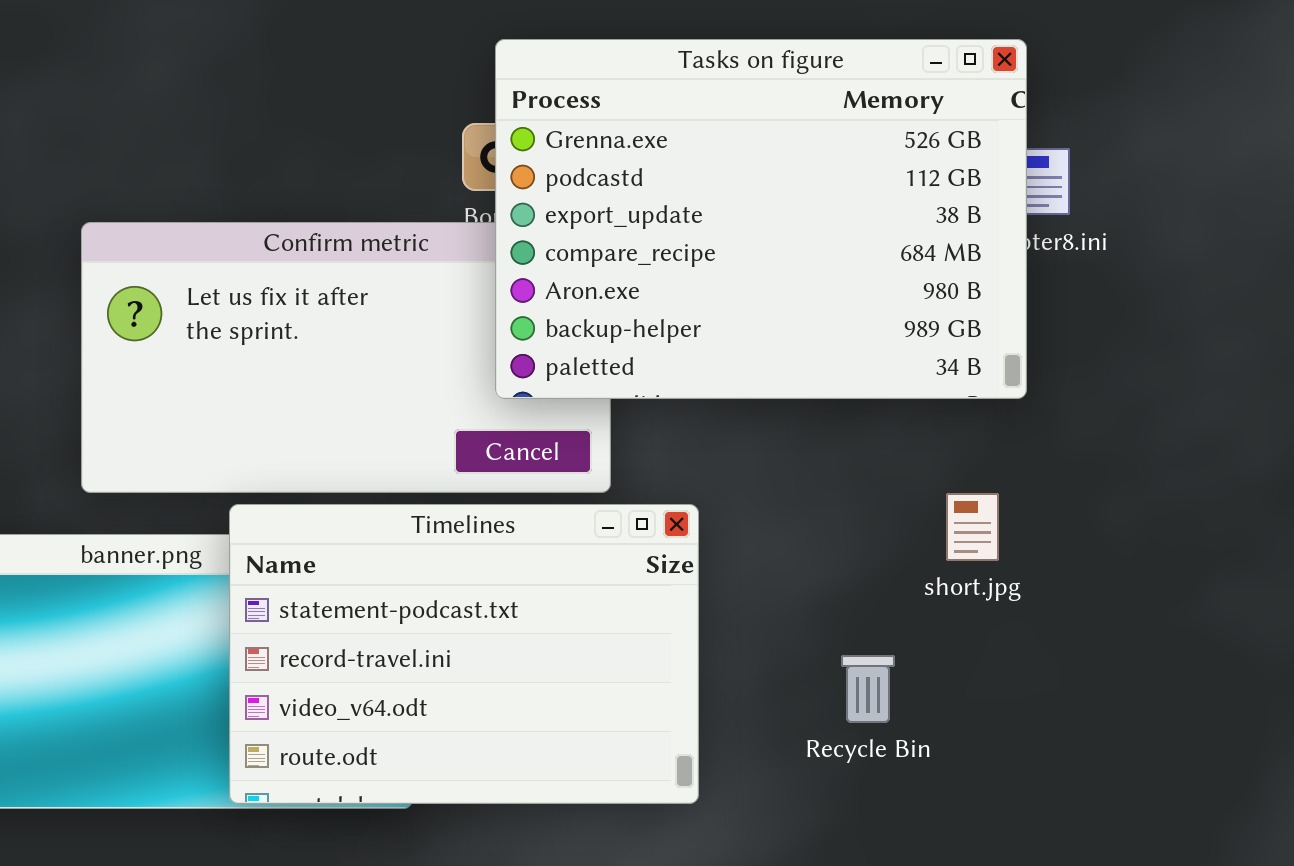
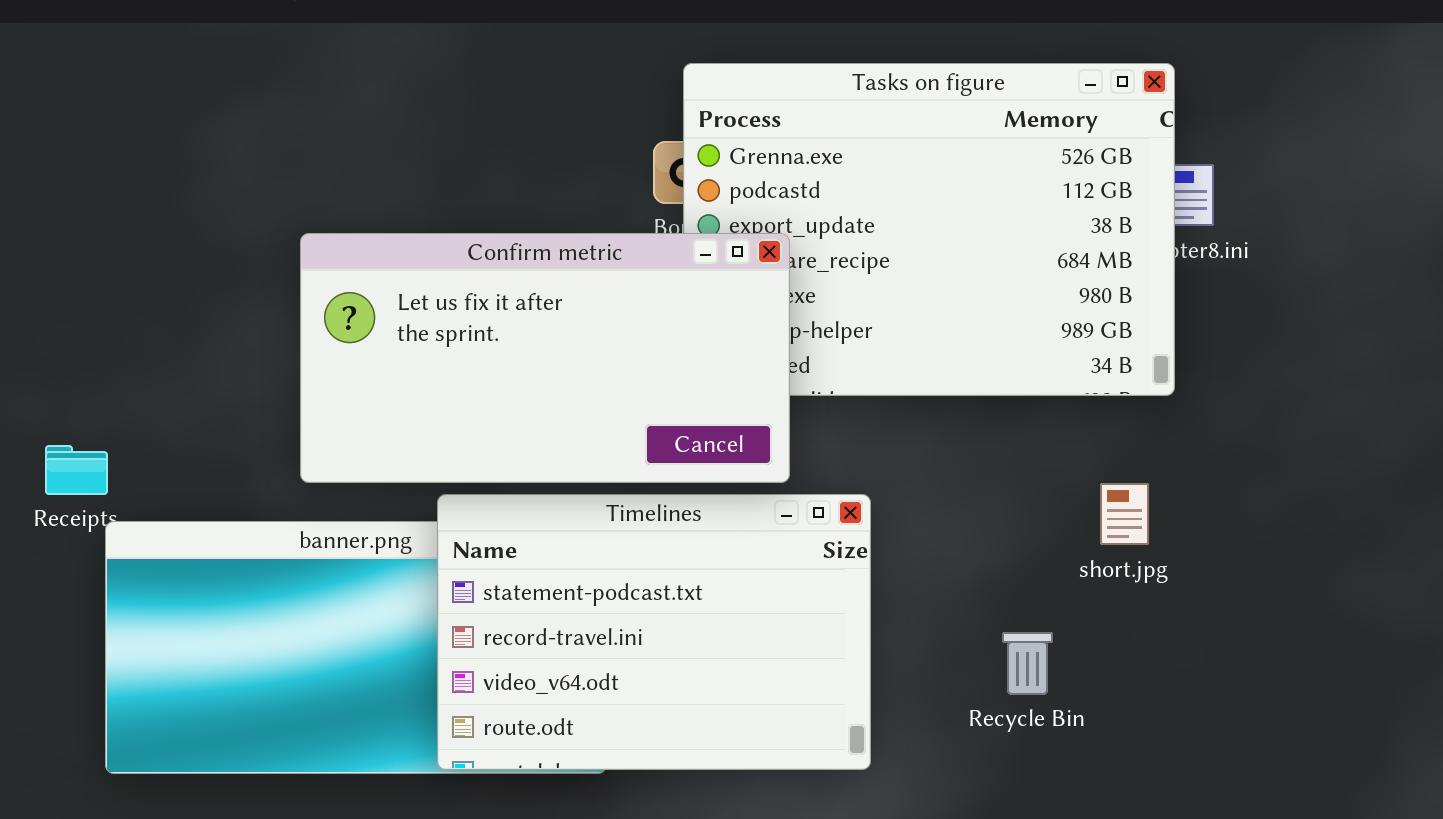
Confirm metric: [81,222,611,493] -> [300,233,790,483], raised

